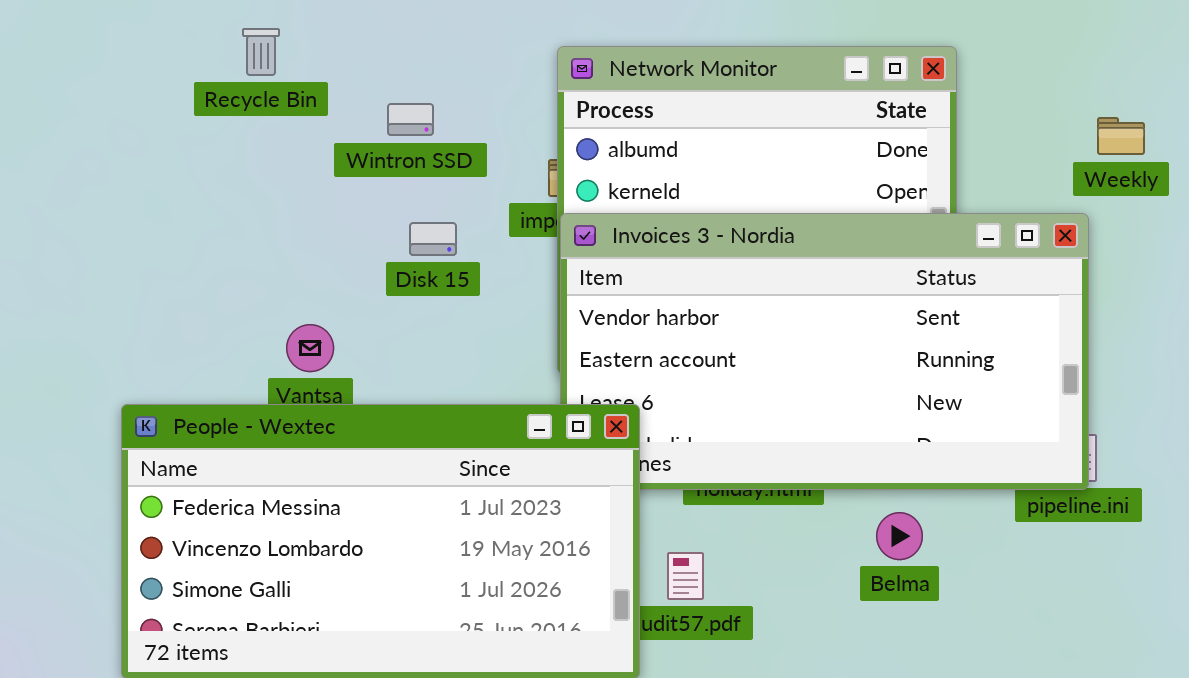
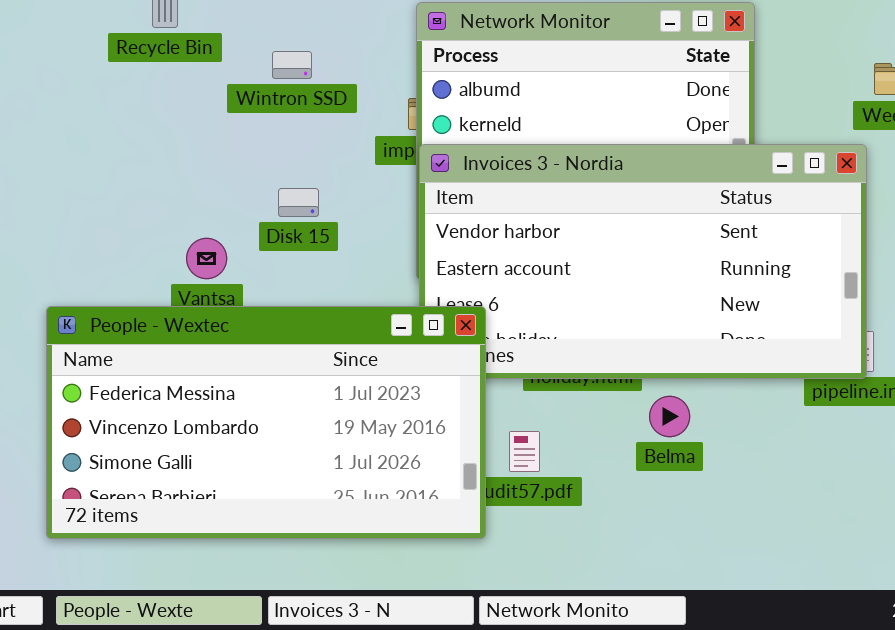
Disk 15: [409,222,457,256] -> [278,188,319,217], moved
Belma: [876,512,923,560] -> [649,396,690,437], moved

